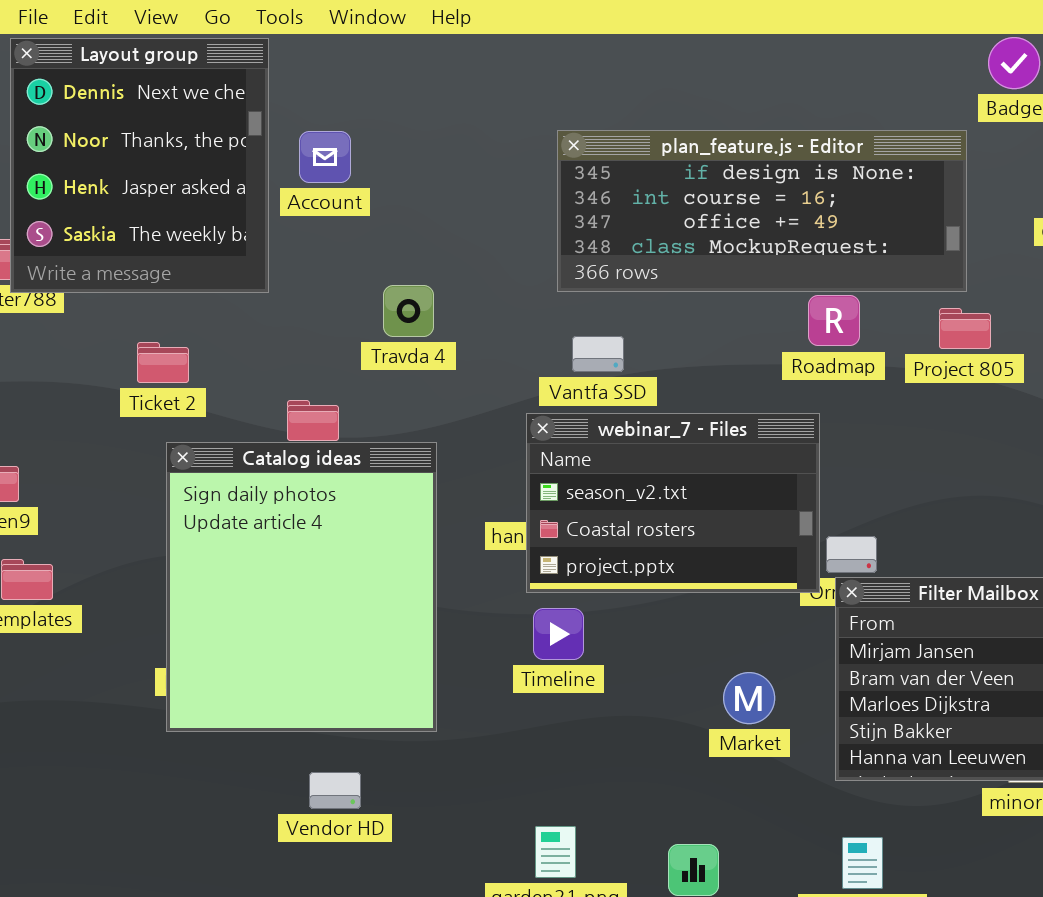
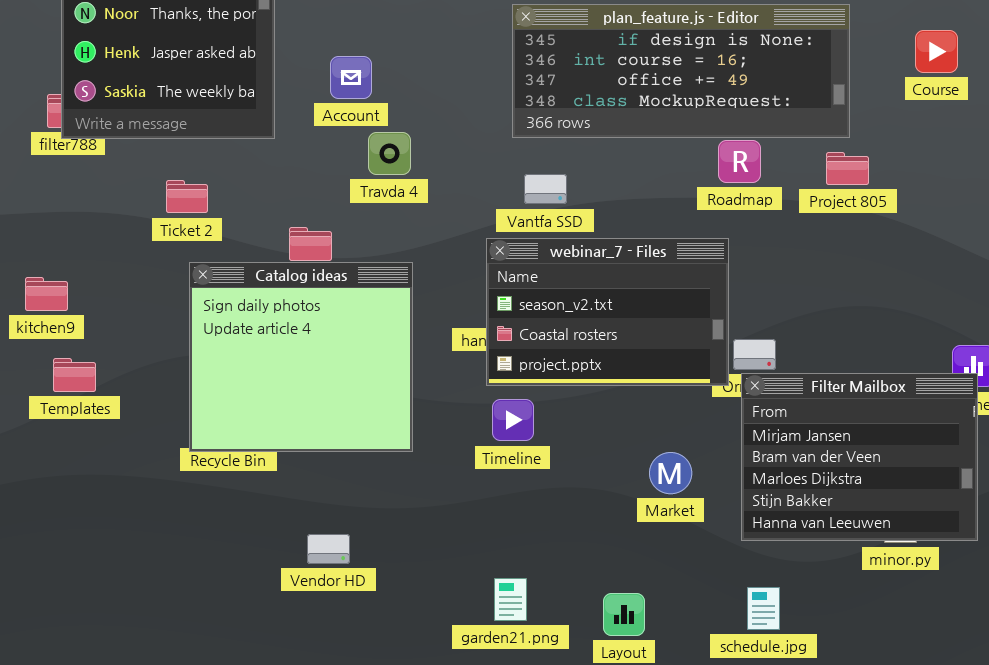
Account: [299,131,351,183] -> [330,56,372,99], moved
Catalog ideas: [166,442,437,732] -> [189,262,413,452], resized

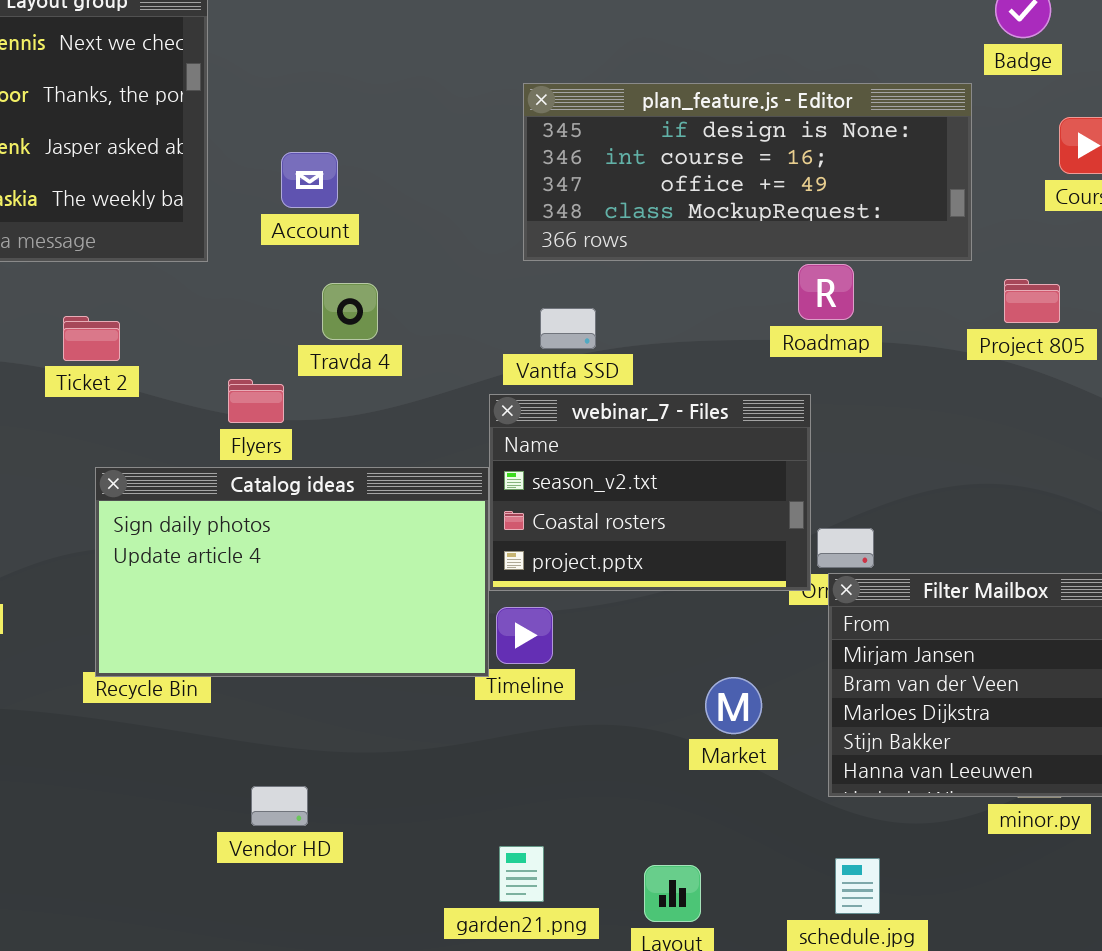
Travda 4: [368,132,411,175] -> [322,283,378,340], moved
Project 805: [826,152,869,185] -> [1004,279,1060,323], moved
Catalog ideas: [189,262,413,452] -> [95,467,489,677], resized

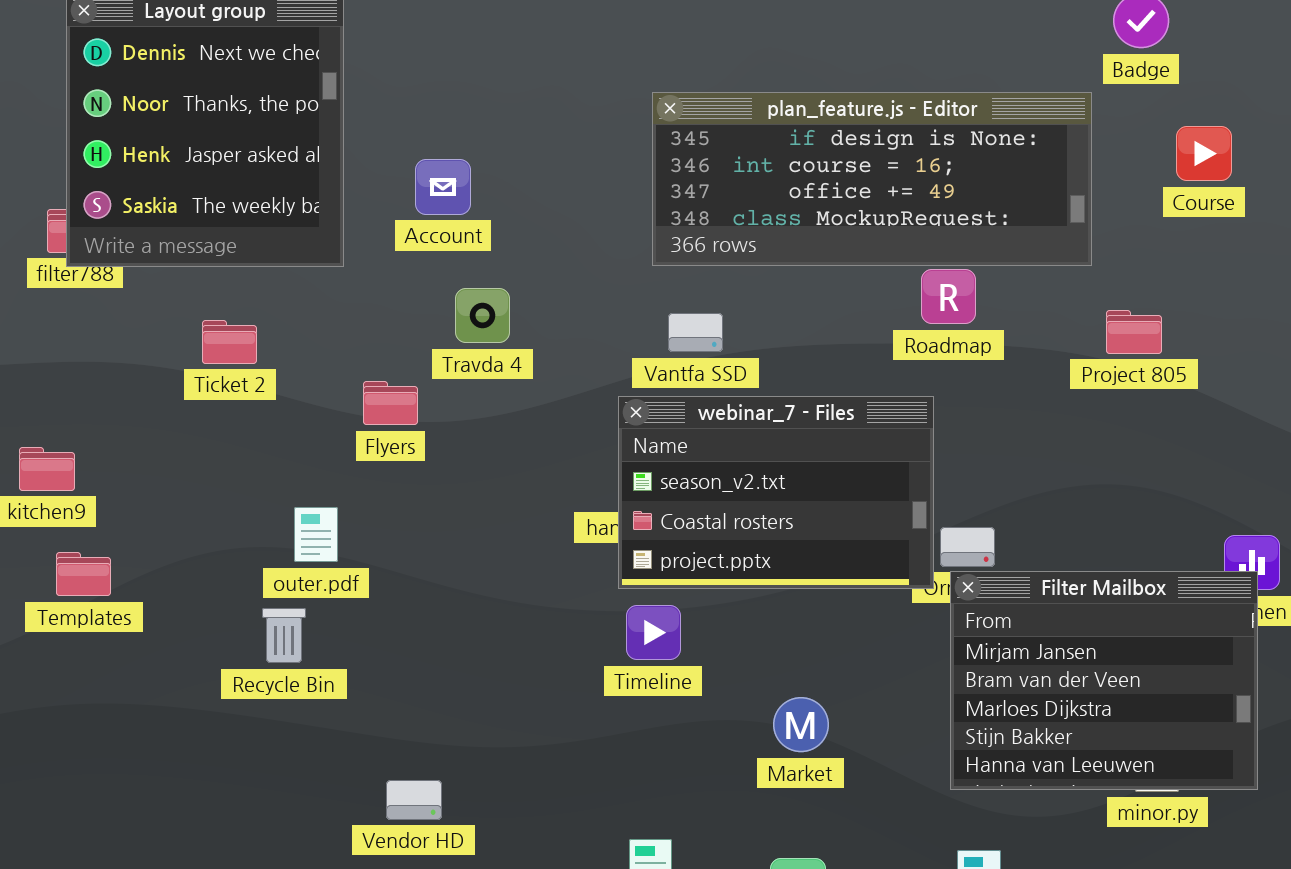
Project 805: [1004,279,1060,323] -> [1106,310,1162,354], moved
Catalog ideas: [95,467,489,677] -> none, closed
Market: [705,677,762,734] -> [773,697,829,752], moved

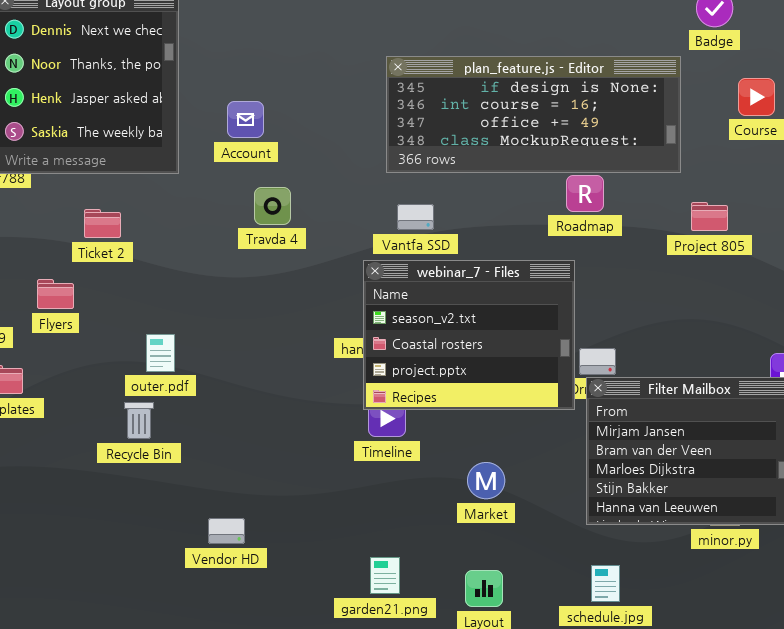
Flyers: [363,381,418,425] -> [37,279,74,309], moved
webinar_7 - Files: [618,396,934,589] -> [363,260,575,410], resized

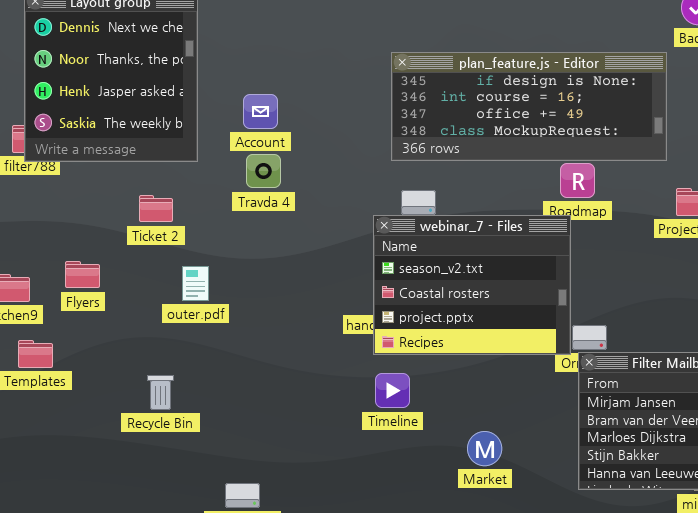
Travda 4: [254,187,291,225] -> [246,154,281,188], moved
Ticket 2: [84,209,121,238] -> [139,195,173,222], moved
webinar_7 - Files: [363,260,575,410] -> [373,215,571,355], moved
outer.pdf: [146,334,175,372] -> [182,266,209,301], moved

